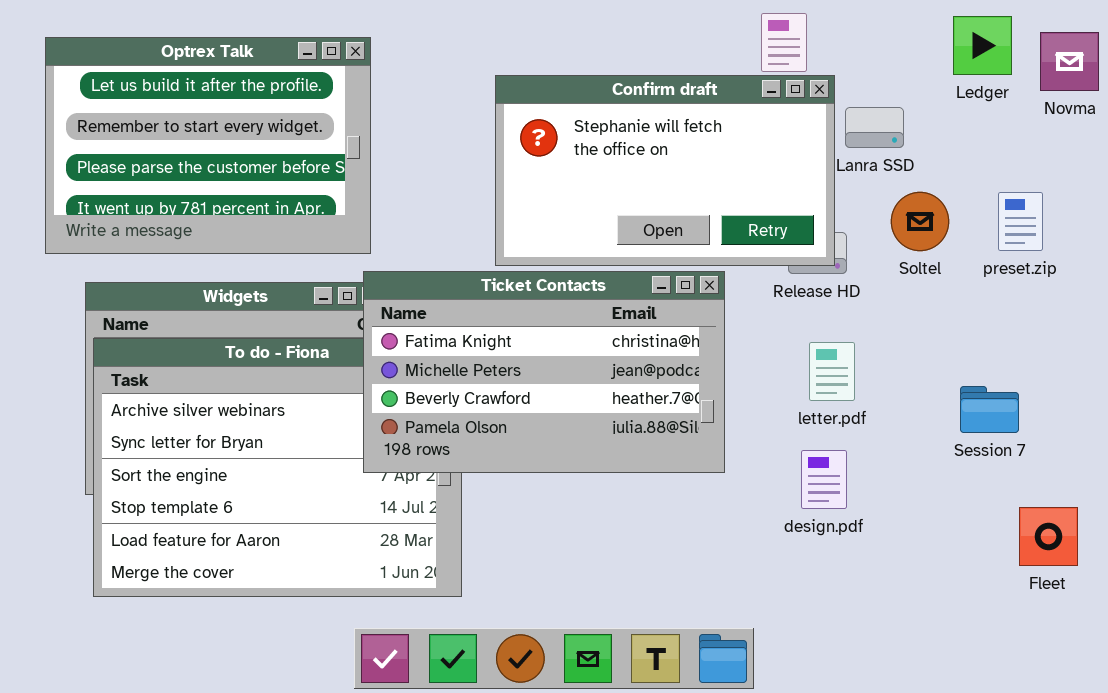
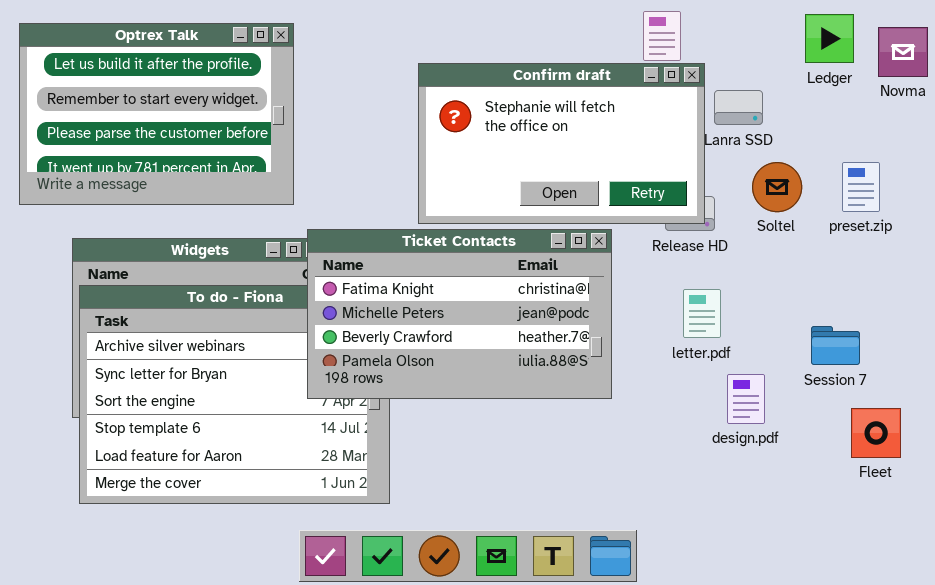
Optrex Talk: [45,37,371,254] -> [19,23,294,205], moved
design.pdf: [801,450,847,509] -> [727,374,765,424], moved
Fleet: [1019,507,1078,566] -> [851,408,901,458], moved

